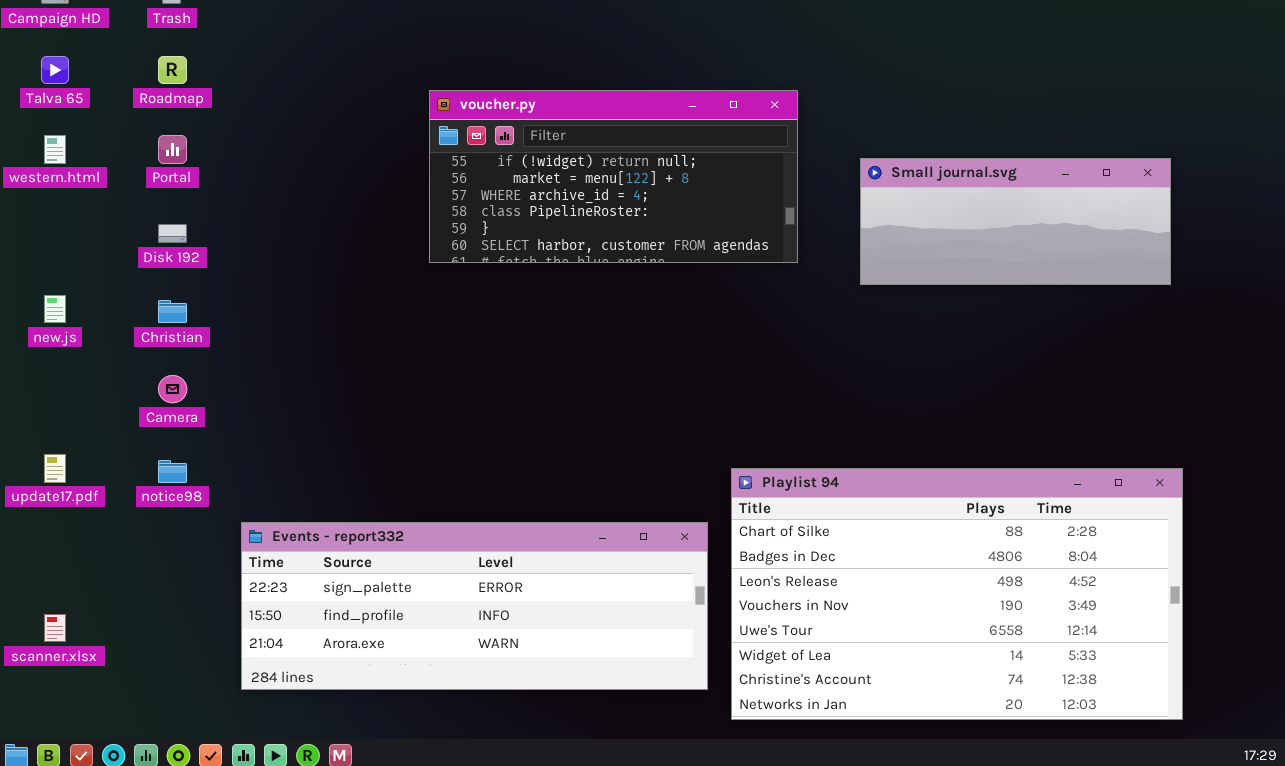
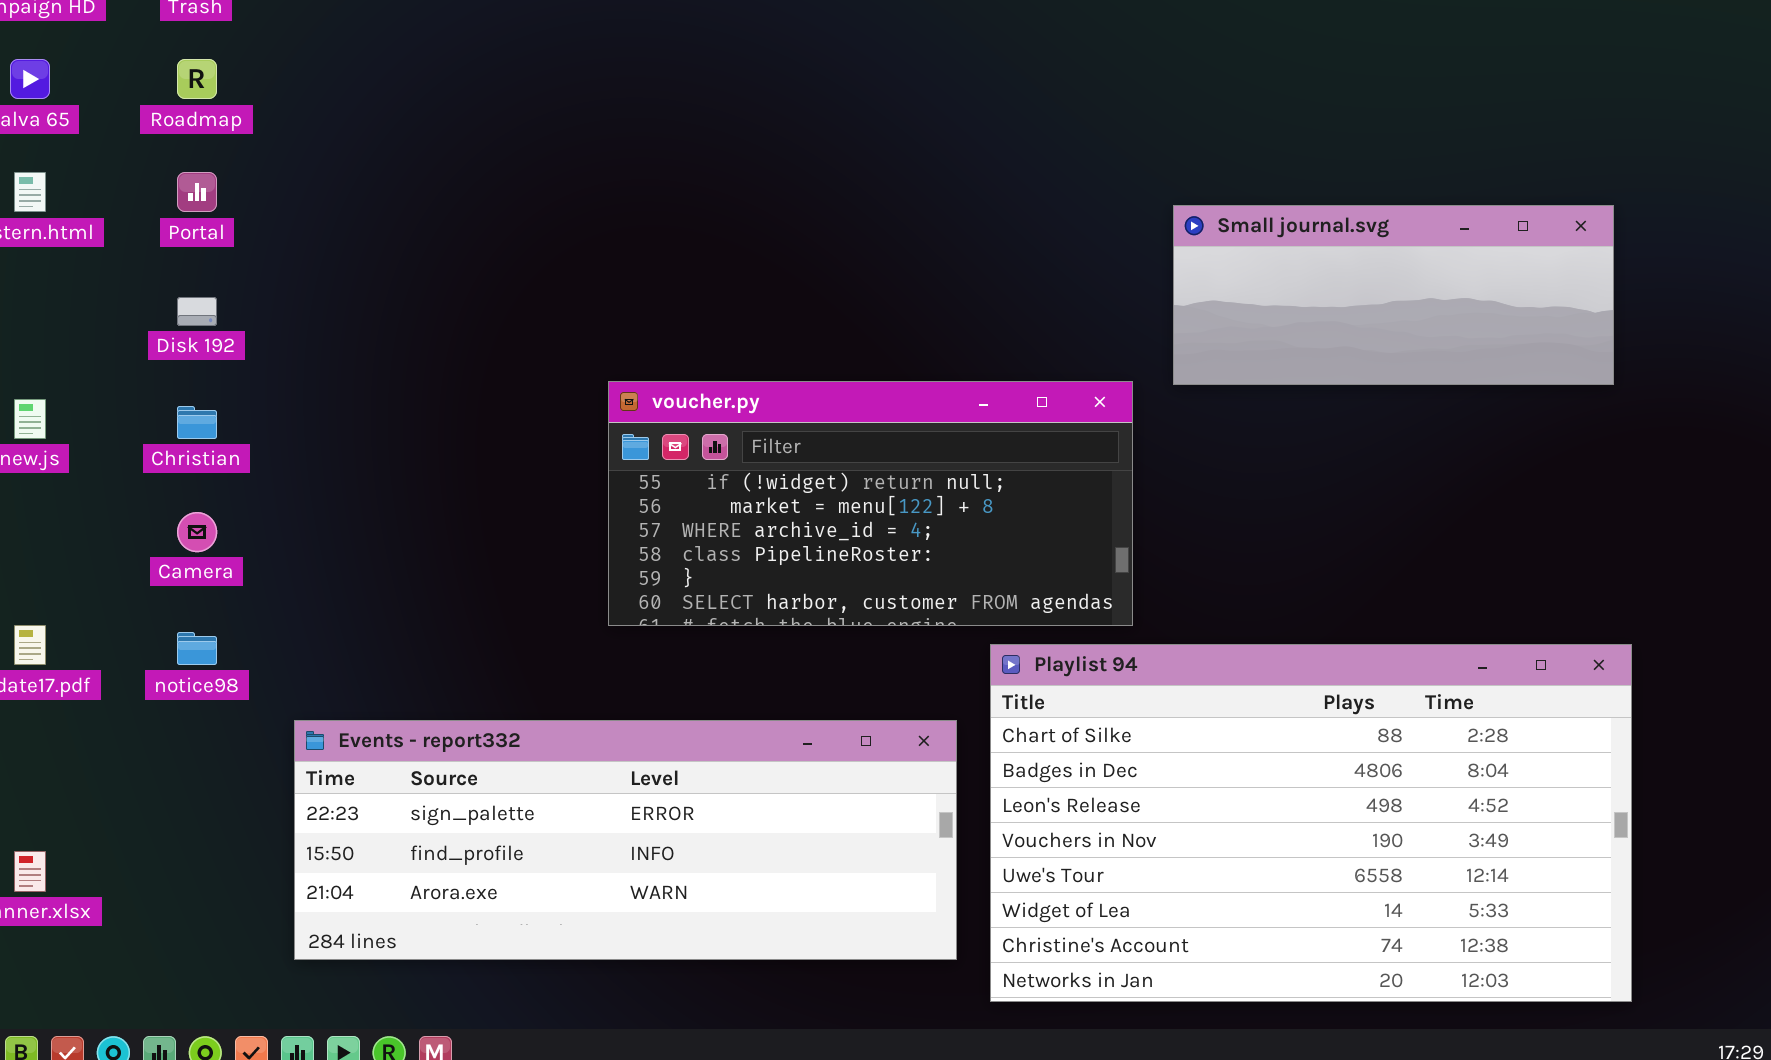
voucher.py: [429,90,798,263] -> [608,381,1133,626], moved

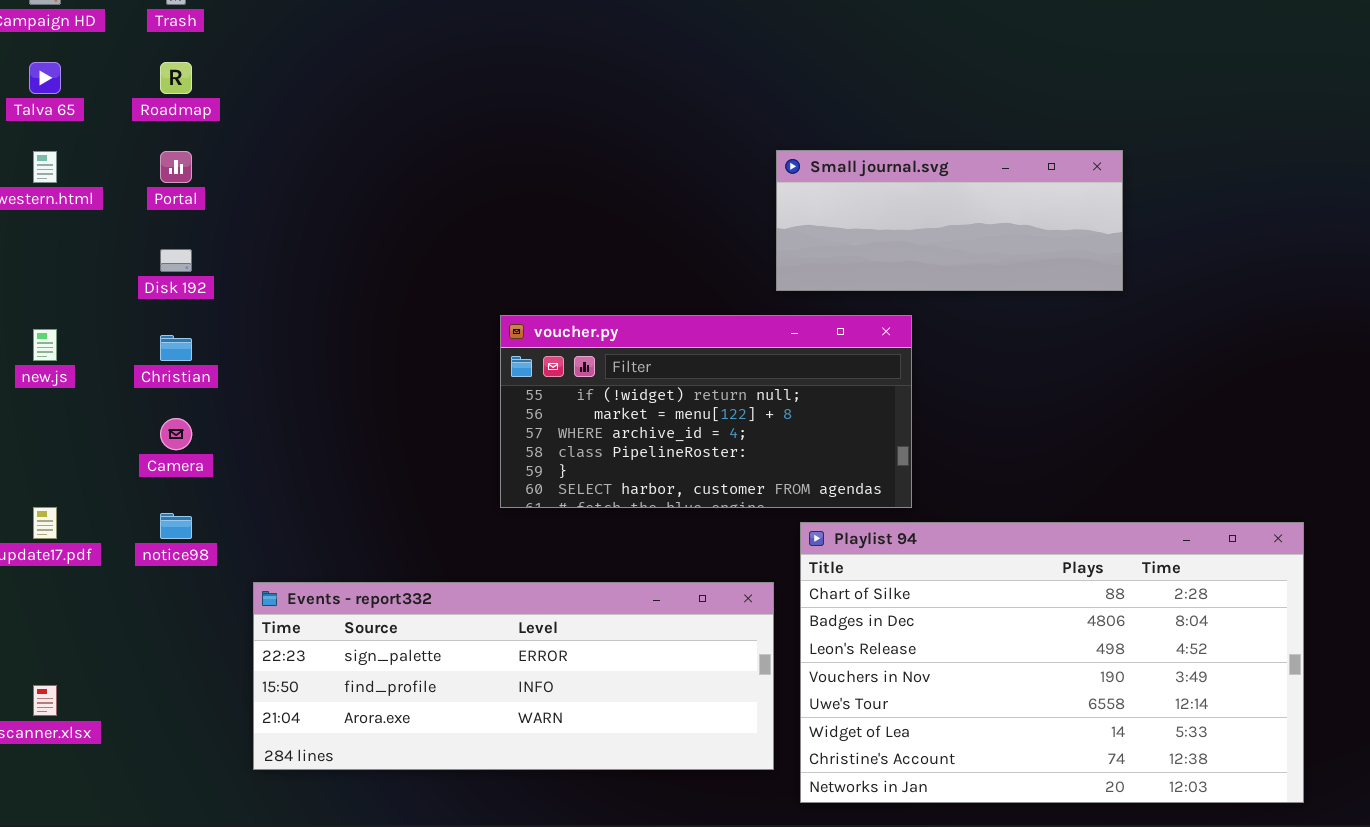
Small journal.svg: [1173,205,1614,385] -> [776,150,1123,291], moved

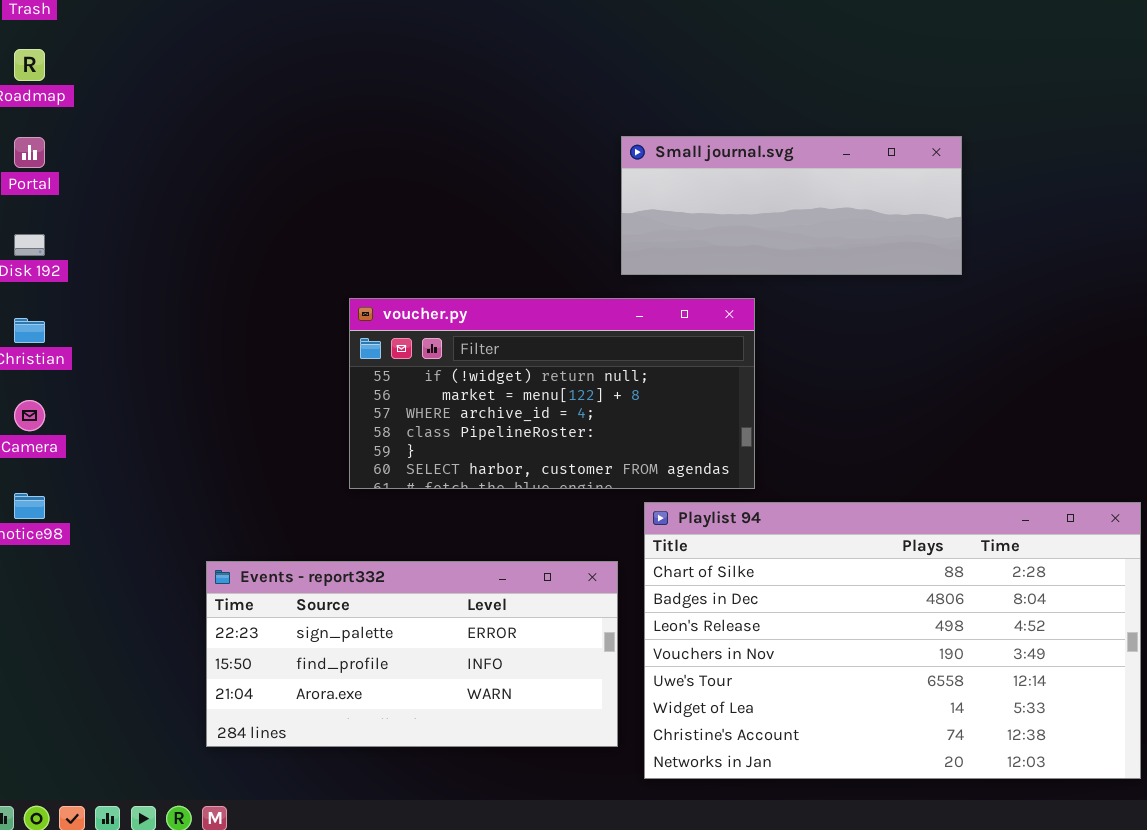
Events - report332: [253,582,774,770] -> [206,561,618,747], resized

